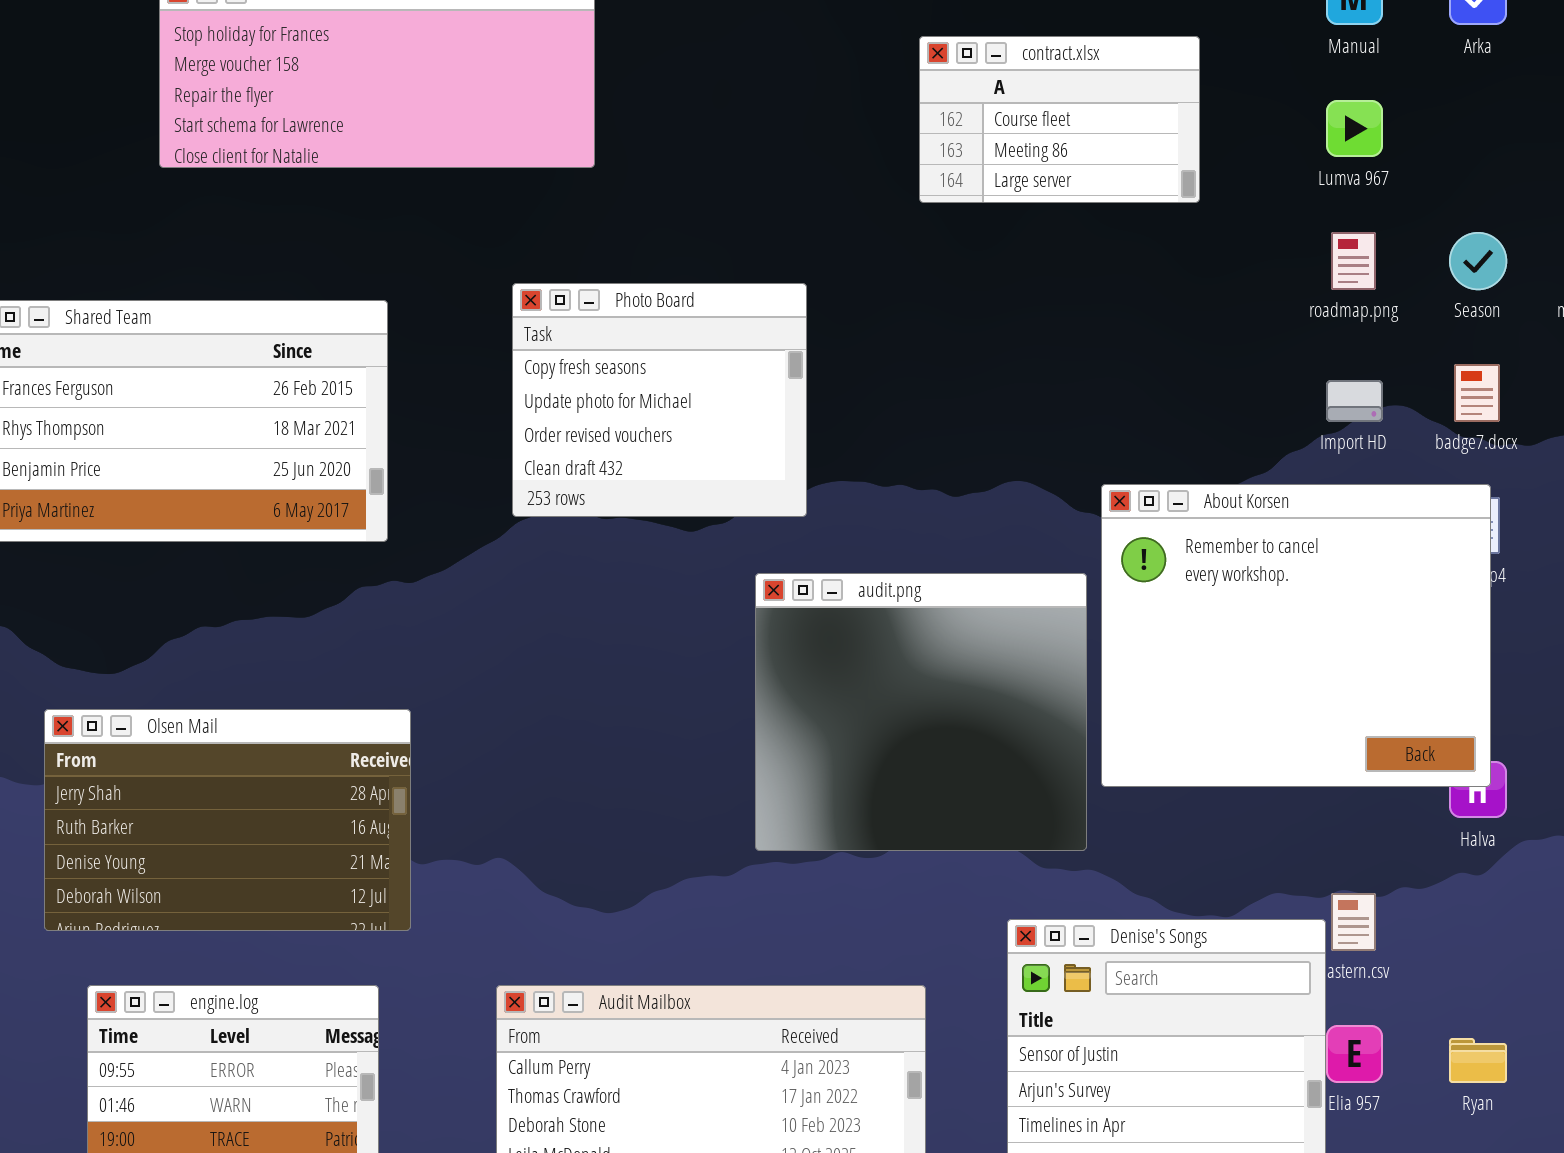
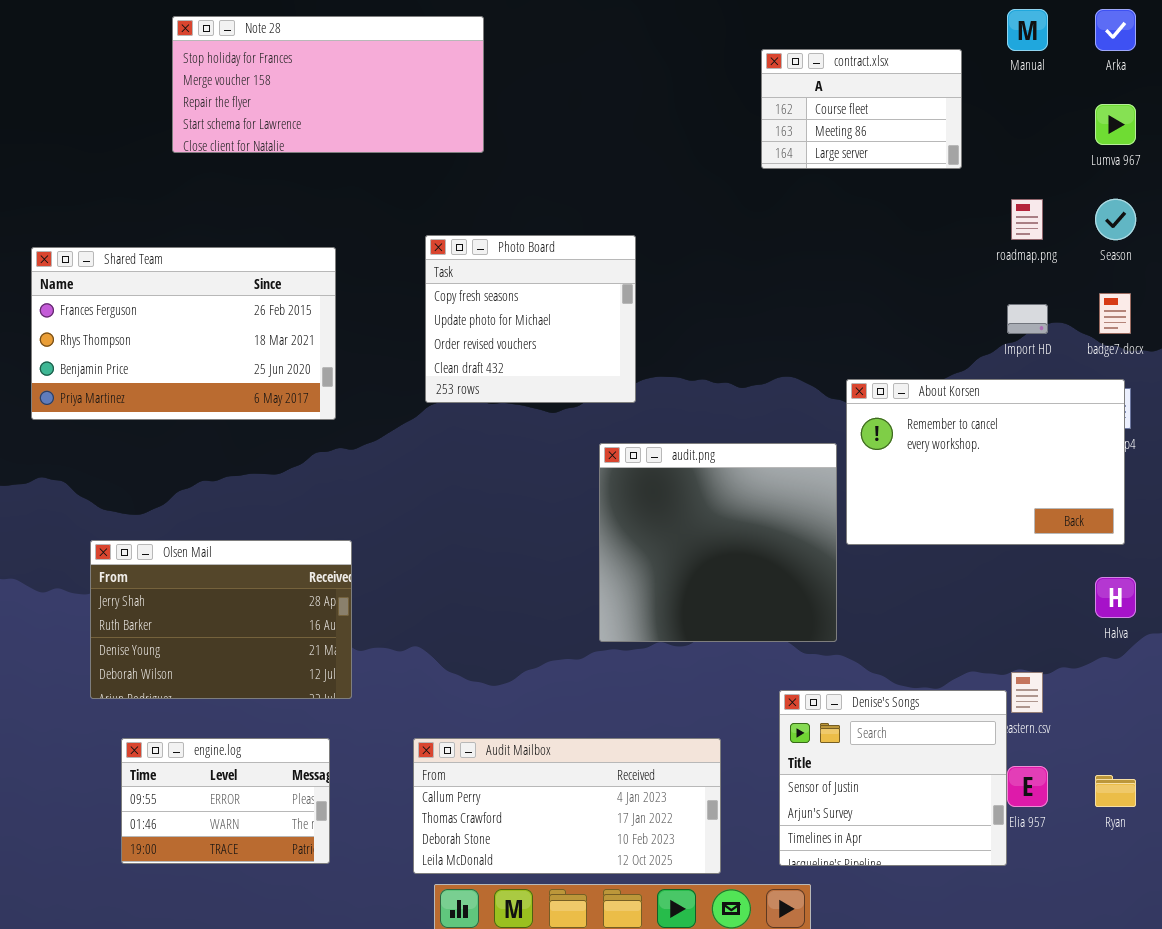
contract.xlsx: [919,36,1200,203] -> [761,49,962,169], moved
Lumva 967: [1326,100,1383,157] -> [1095,104,1136,145], moved
About Korsen: [1101,484,1491,787] -> [846,379,1125,545], resized

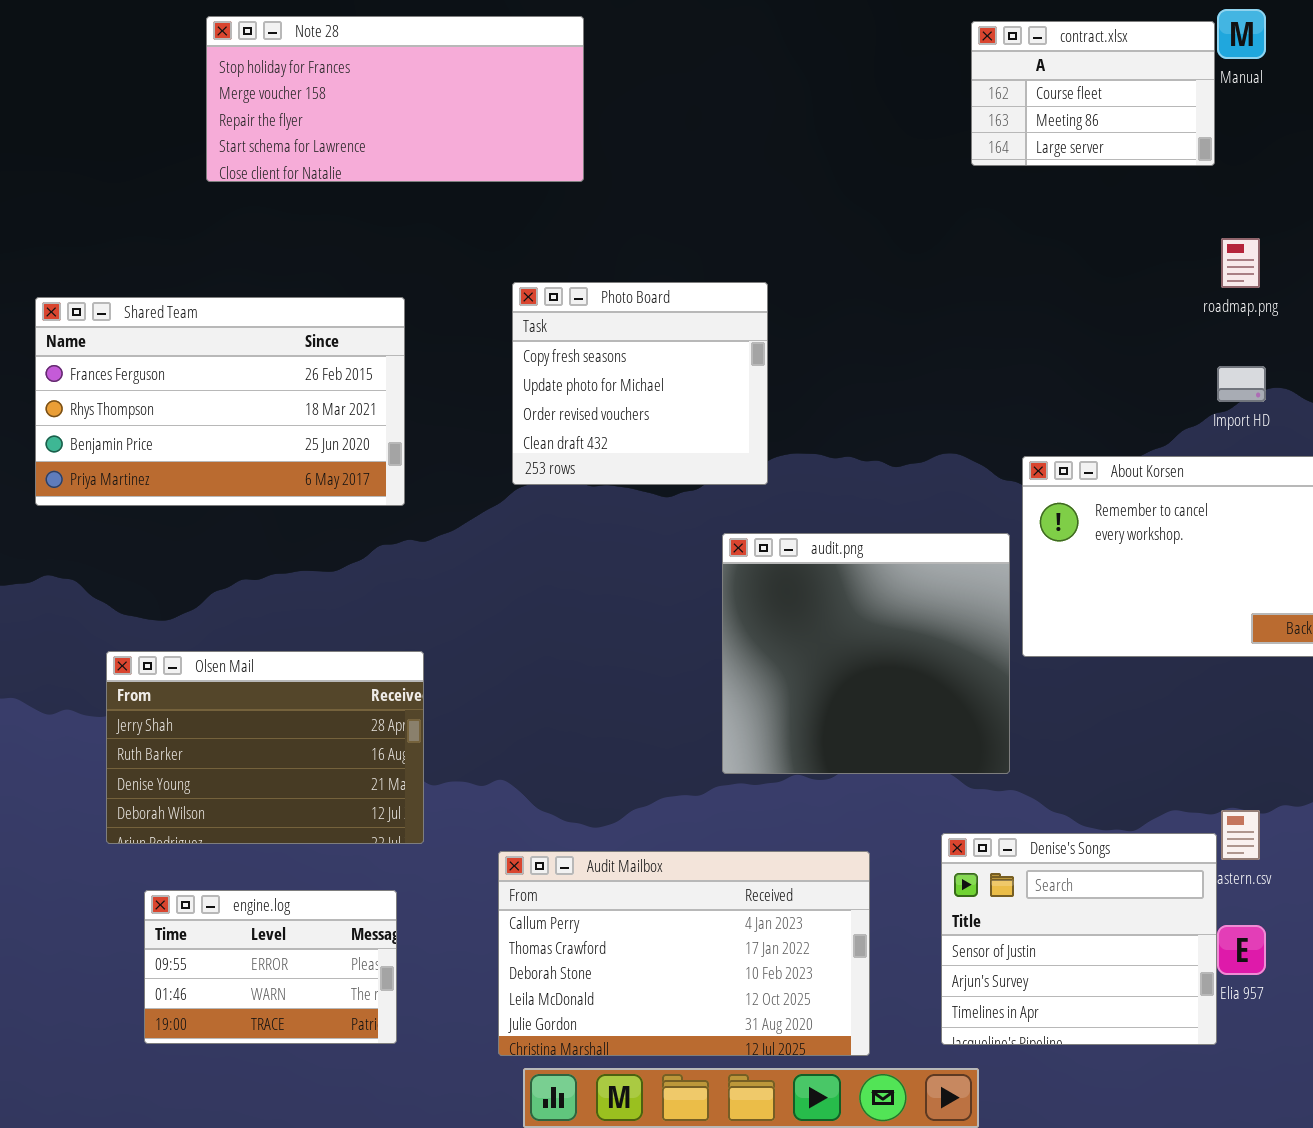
contract.xlsx: [761,49,962,169] -> [971,21,1215,166], moved
Audit Mailbox: [413,738,721,874] -> [498,851,870,1056], resized

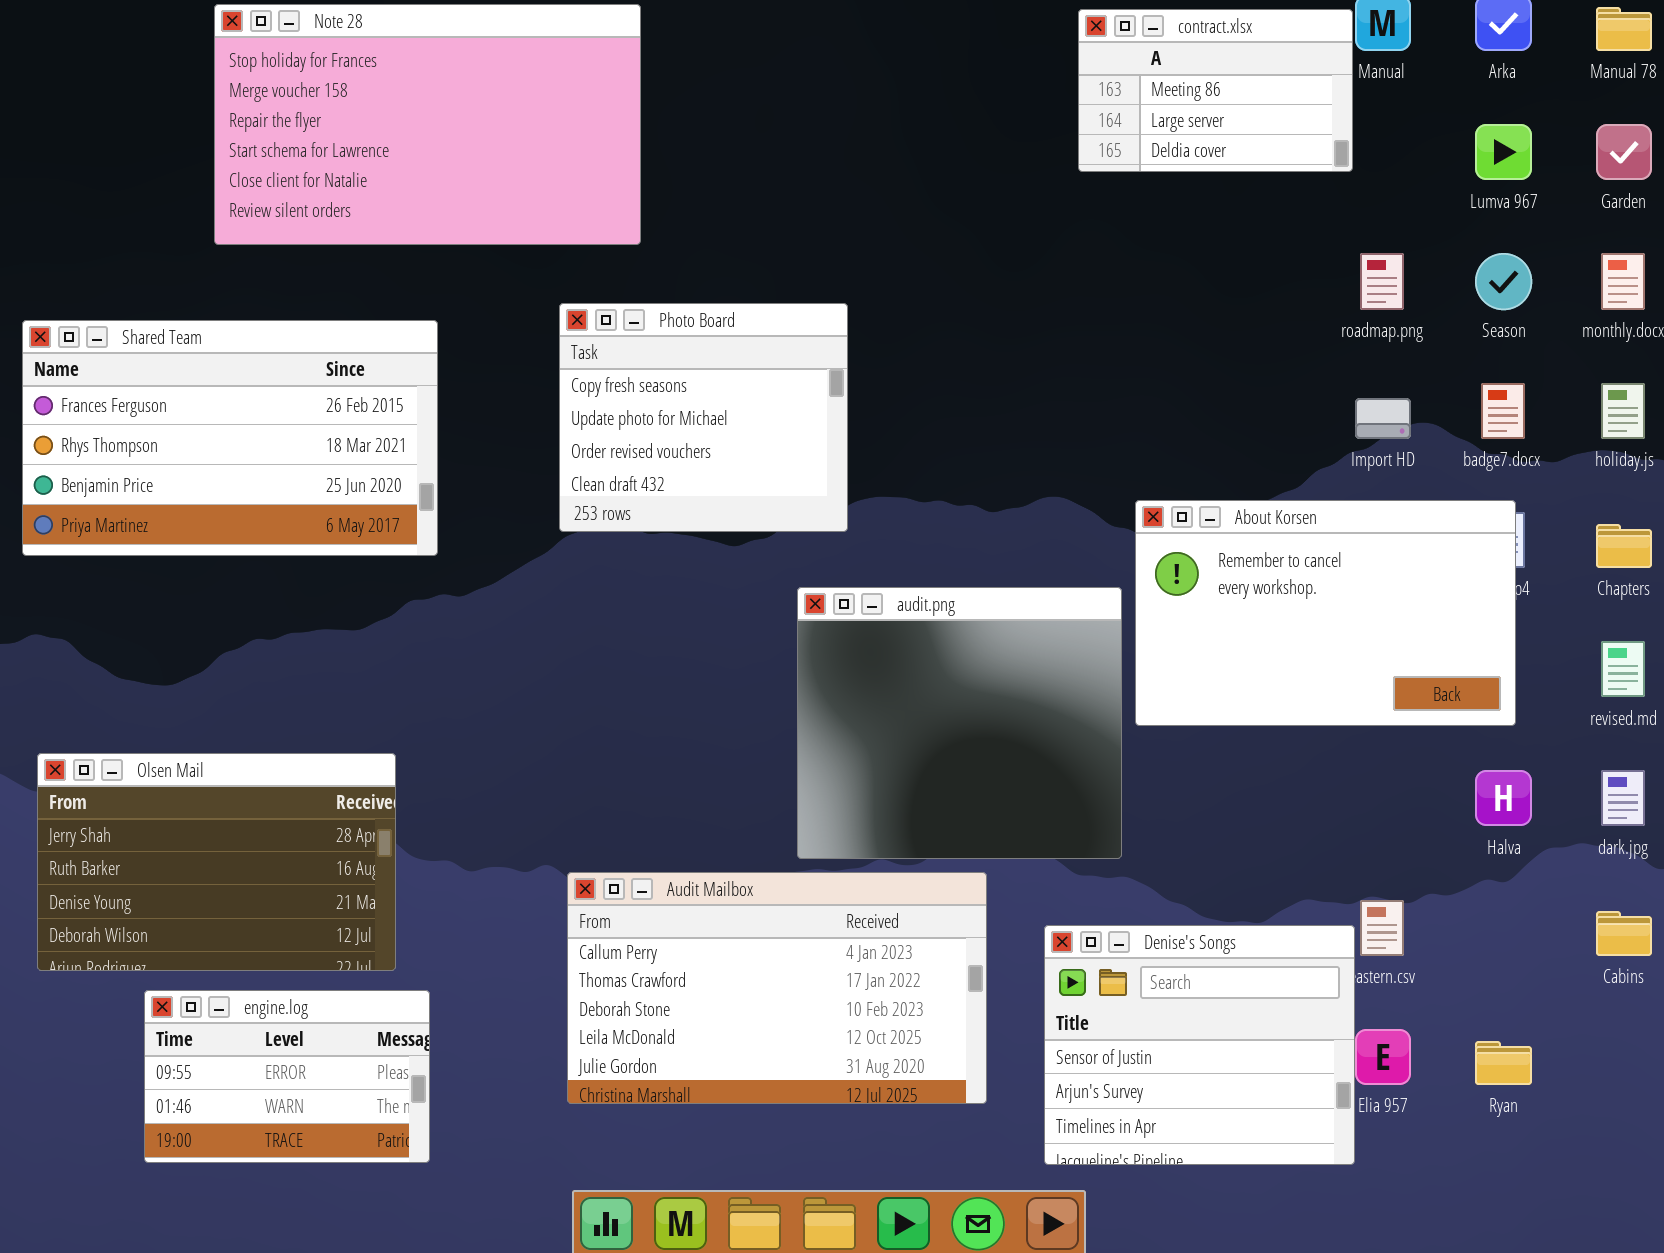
Note 28: [206,16,584,182] -> [214,4,641,245], resized
contract.xlsx: [971,21,1215,166] -> [1078,9,1353,172], scrolled down 1 row
Olsen Mail: [106,651,424,844] -> [37,753,396,971], moved
Audit Mailbox: [498,851,870,1056] -> [567,872,987,1104], moved

